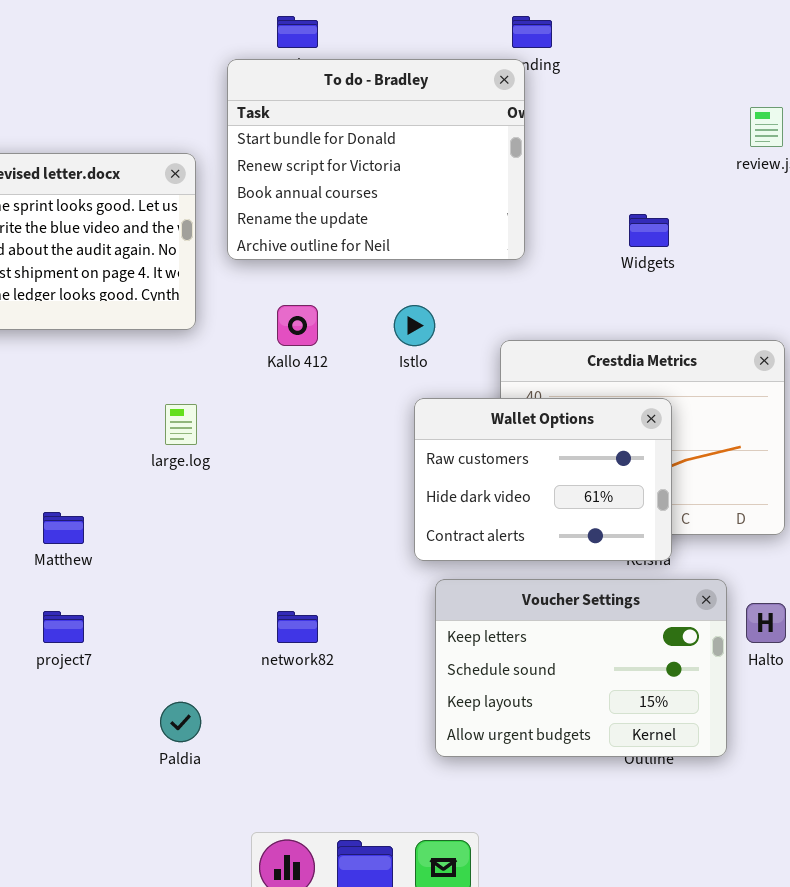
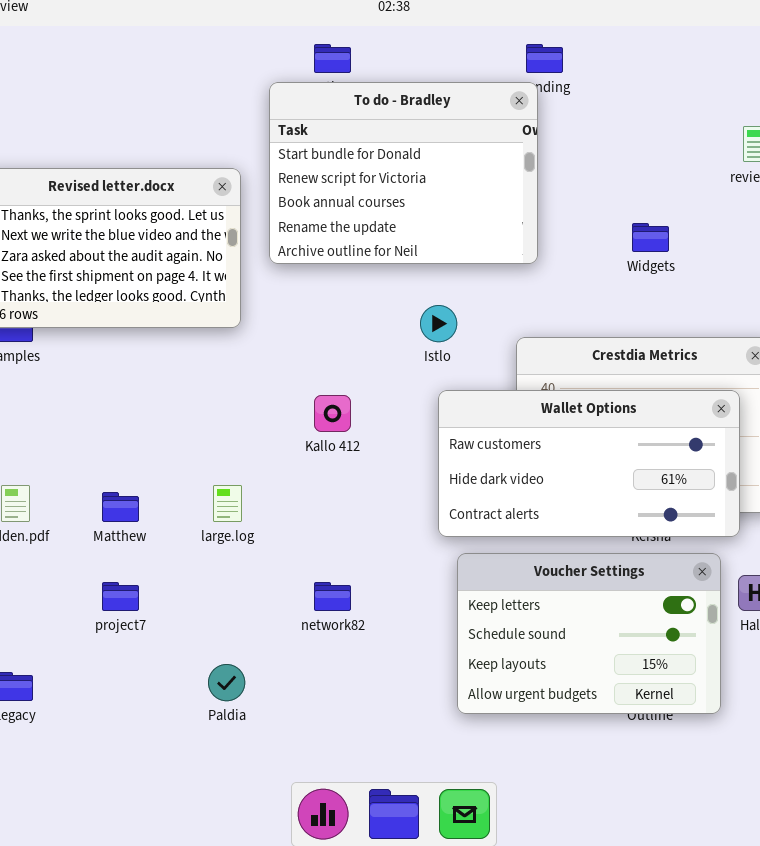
Kallo 412: [277,305,318,346] -> [314,395,351,432], moved
Wallet Options: [414,398,672,561] -> [438,390,740,537], resized
large.log: [165,404,197,445] -> [213,485,242,522], moved

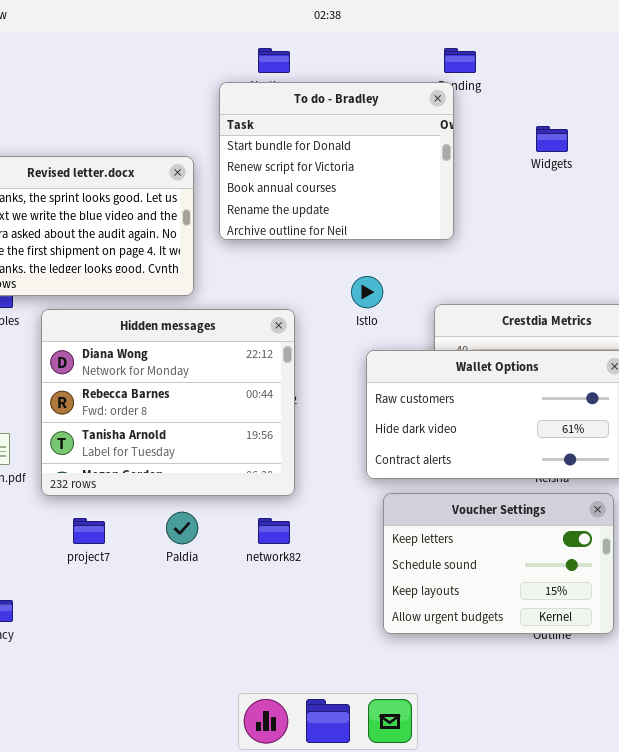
Widgets: [632,223,669,252] -> [536,126,568,152], moved
Hidden messages: none -> [41,309,295,496], opened
Paldia: [208,664,245,701] -> [166,512,198,544], moved

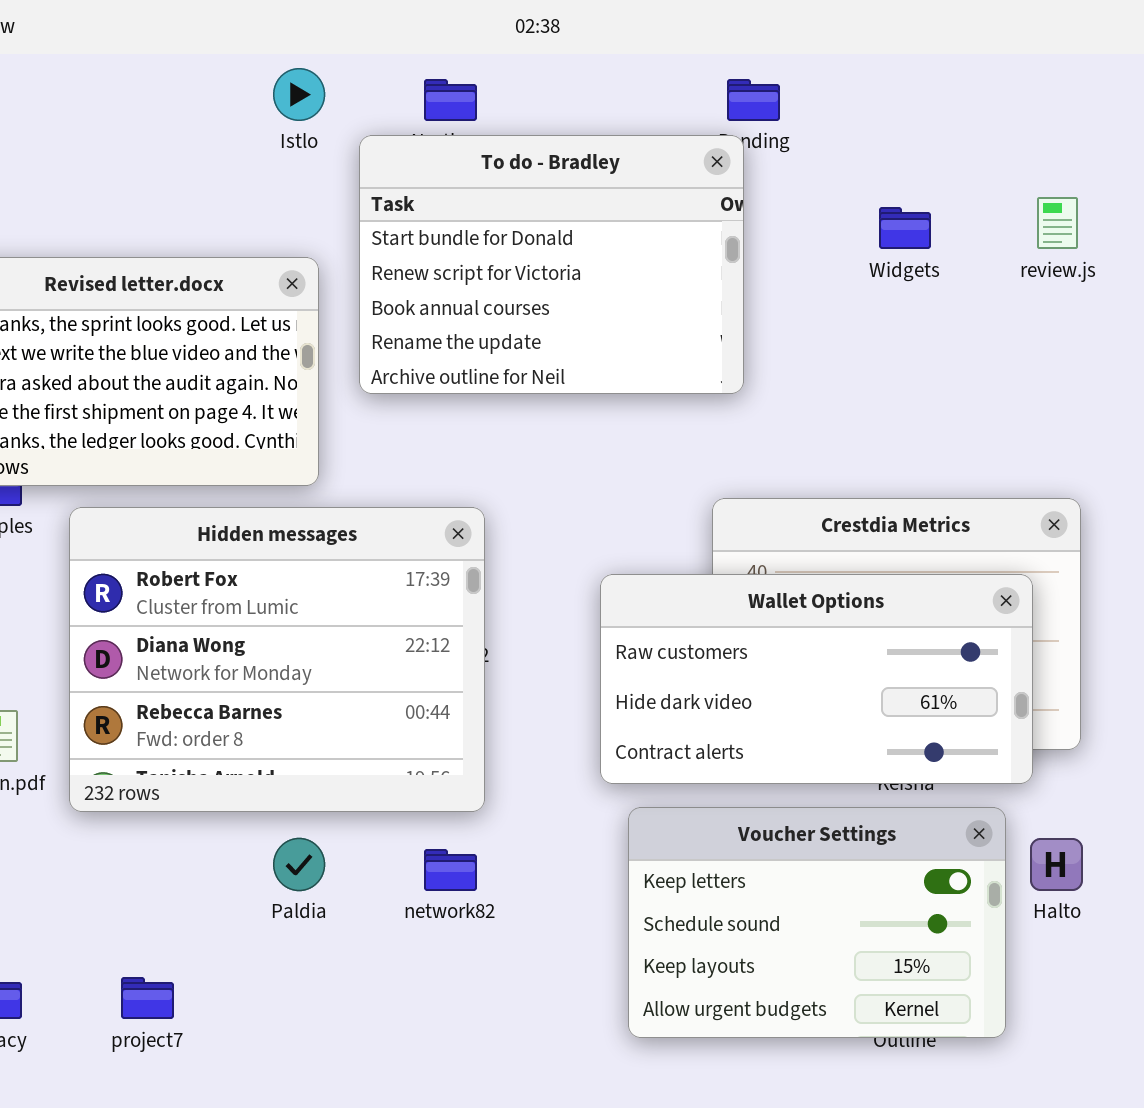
Istlo: [351,276,383,308] -> [273,68,325,121], moved
Hidden messages: [41,309,295,496] -> [69,507,485,812], scrolled up 1 row
project7: [73,518,105,544] -> [121,977,174,1019], moved

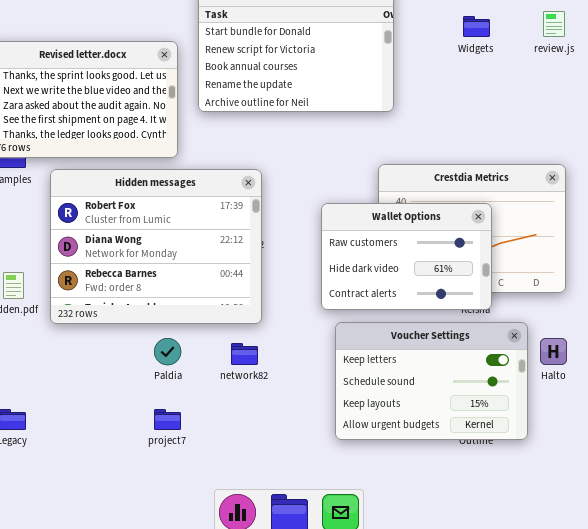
Wallet Options: [600,574,1033,784] -> [321,203,492,310], resized
project7: [121,977,174,1019] -> [154,409,181,430], moved

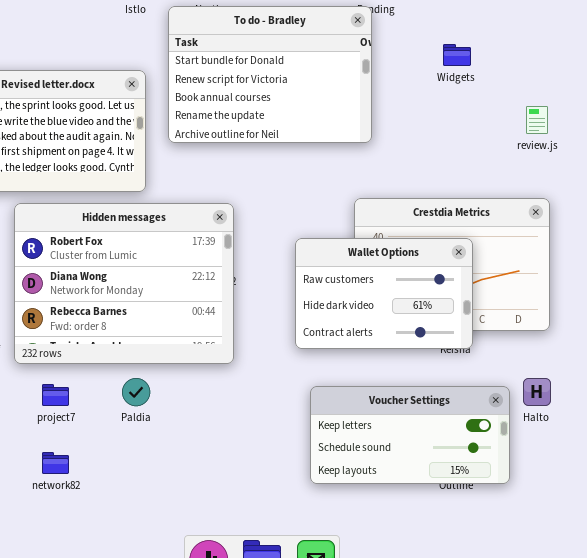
review.js: [543,11,565,37] -> [526,106,548,134], moved
Voucher Settings: [335,322,528,440] -> [310,386,510,484], resized
network82: [231,343,258,365] -> [42,452,69,474], moved
project7: [154,409,181,430] -> [42,384,69,406], moved

